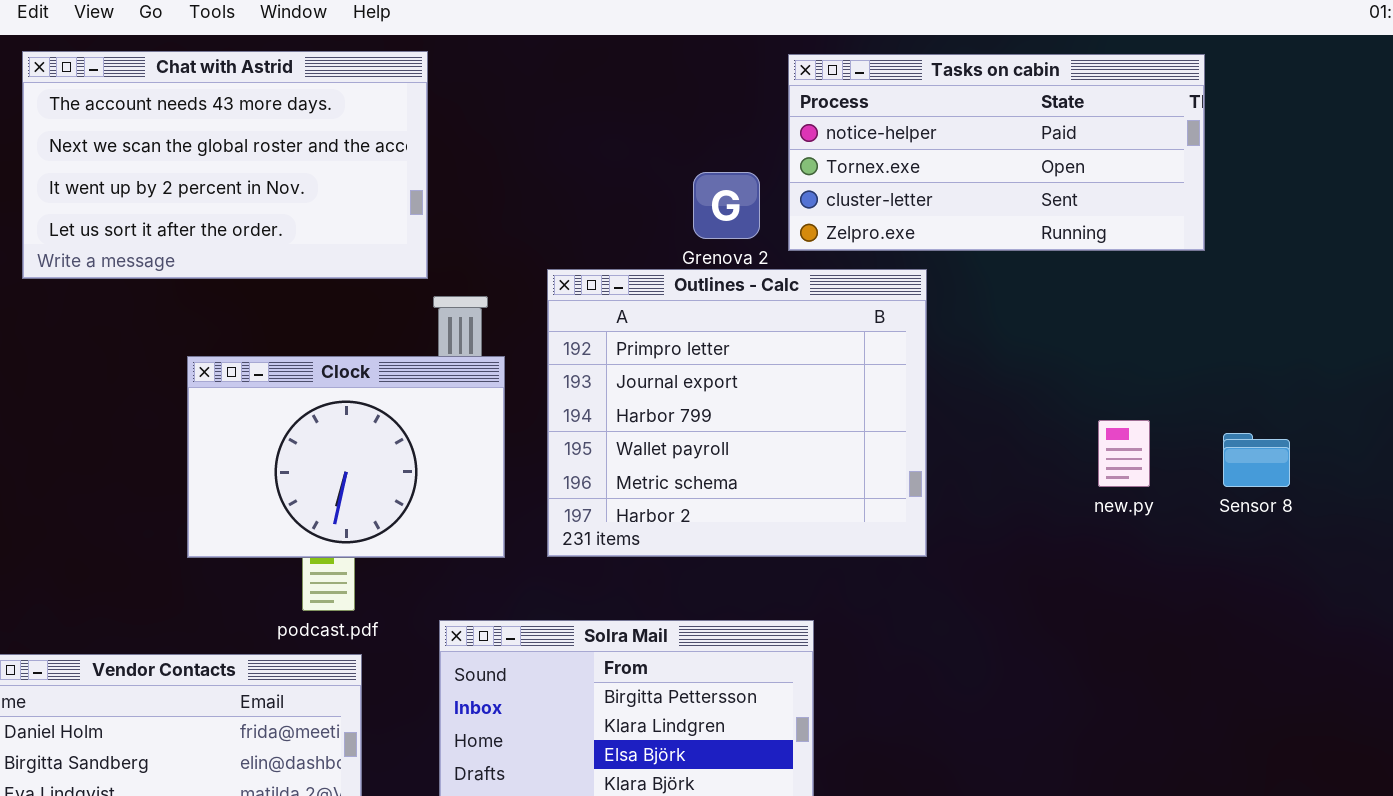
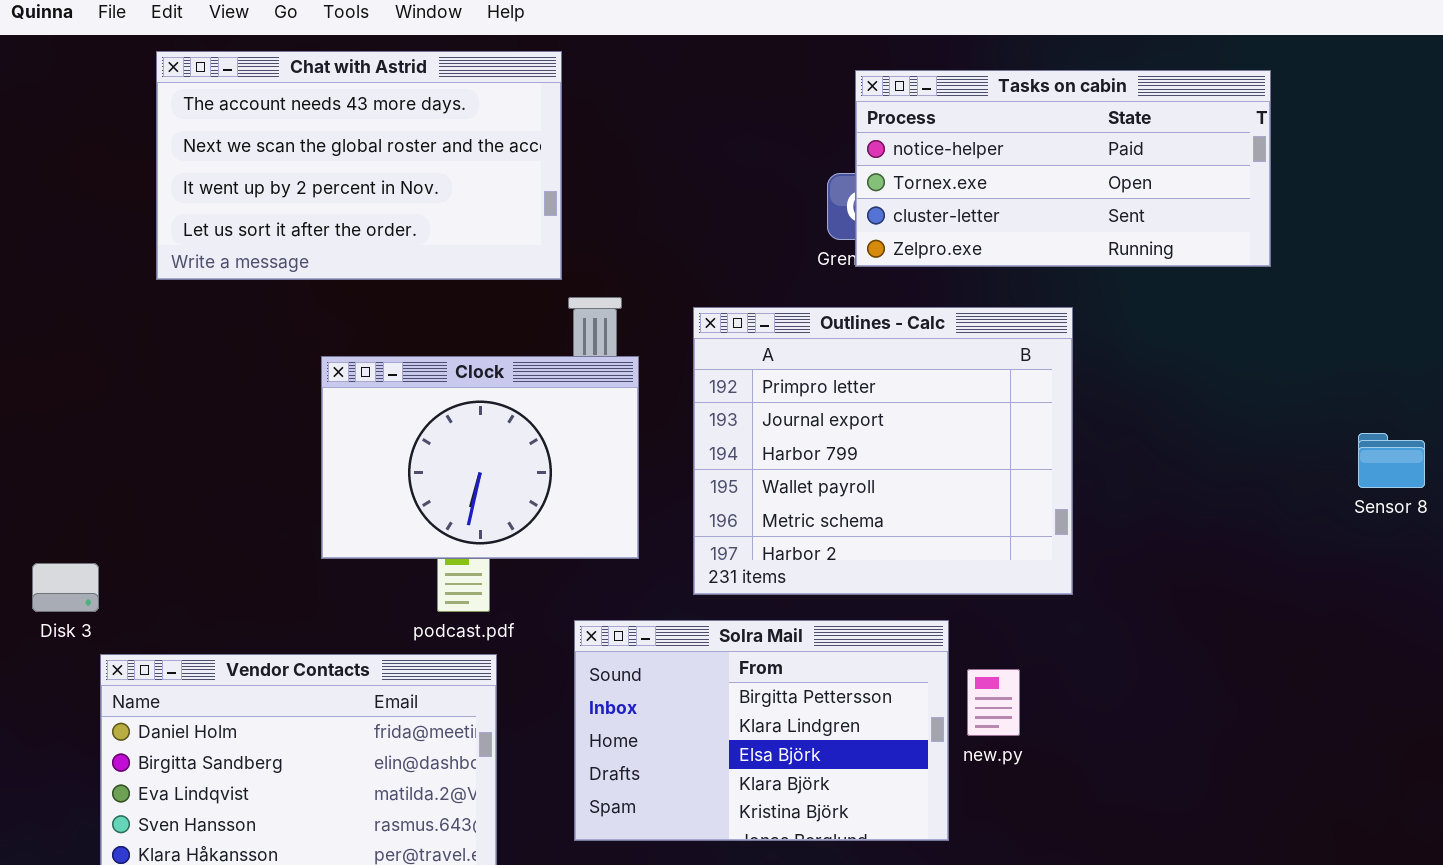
Tasks on cabin: [788,54,1205,251] -> [855,70,1271,267], moved
Outlines - Calc: [547,269,927,557] -> [693,307,1073,595], moved
new.py: [1098,420,1150,487] -> [967,669,1020,736], moved

